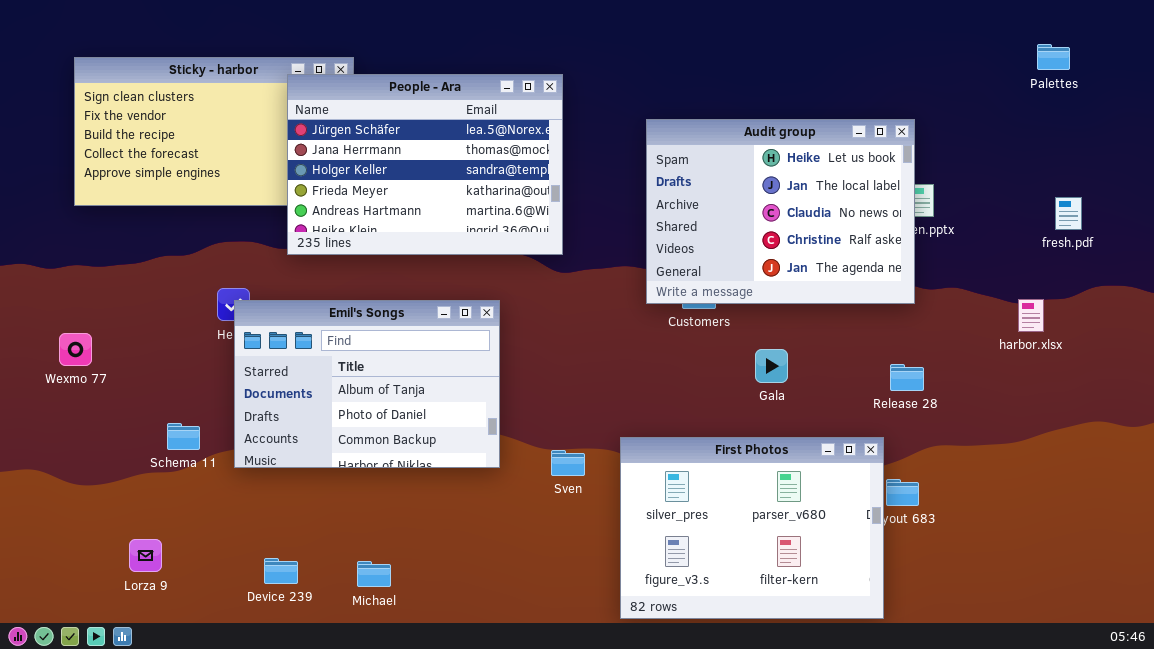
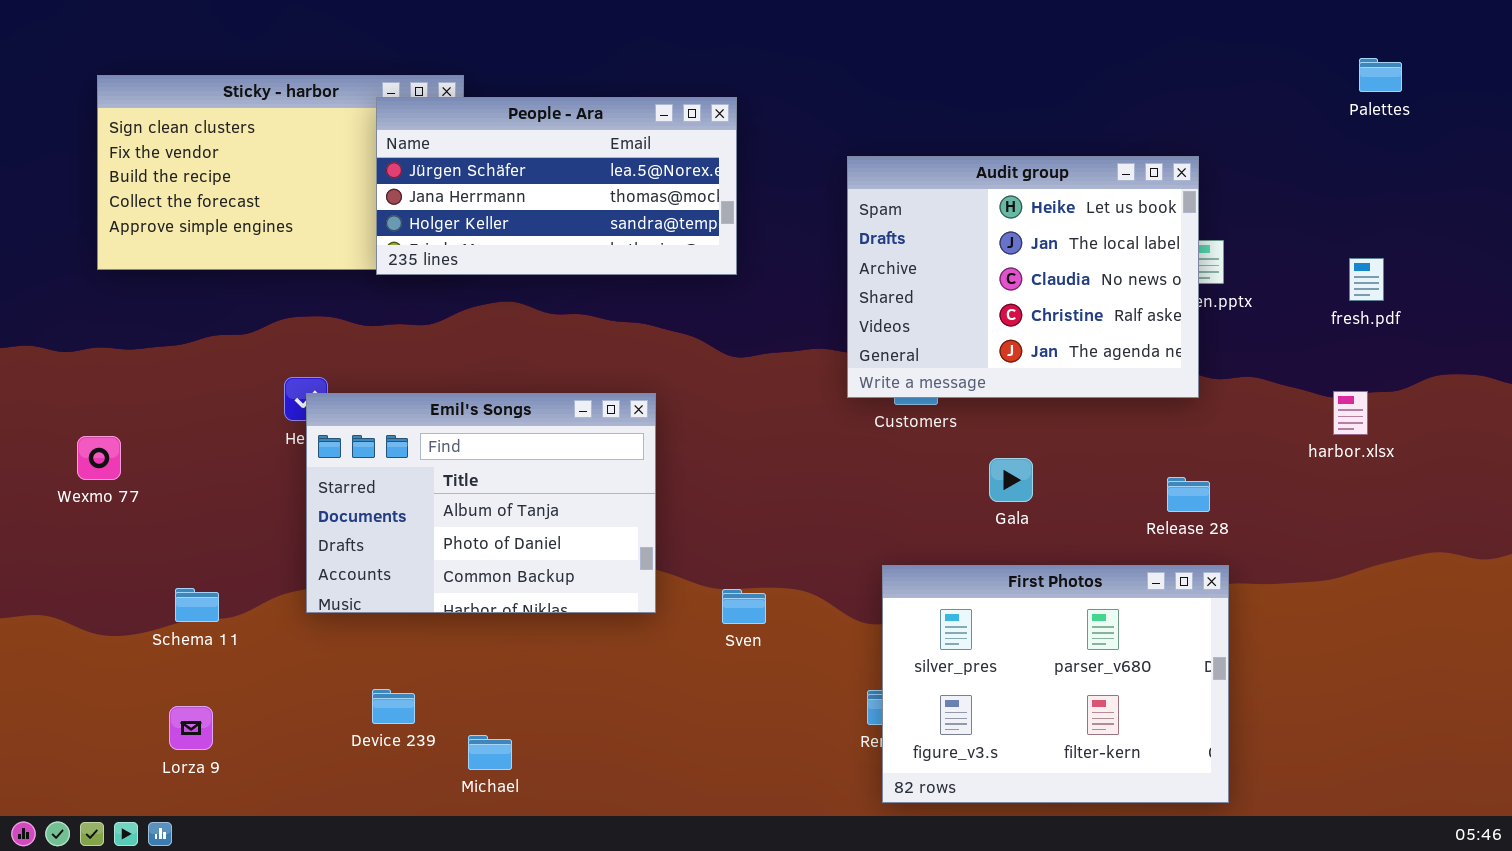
People - Ara: [287,74,563,255] -> [376,97,737,275], resized
fresh.pdf: [1055,197,1082,230] -> [1349,258,1384,301], moved
Schema 11: [167,423,200,450] -> [175,588,219,622], moved
First Photos: [620,437,884,619] -> [882,565,1229,803], moved
Device 239: [264,558,298,584] -> [372,689,415,724], moved

